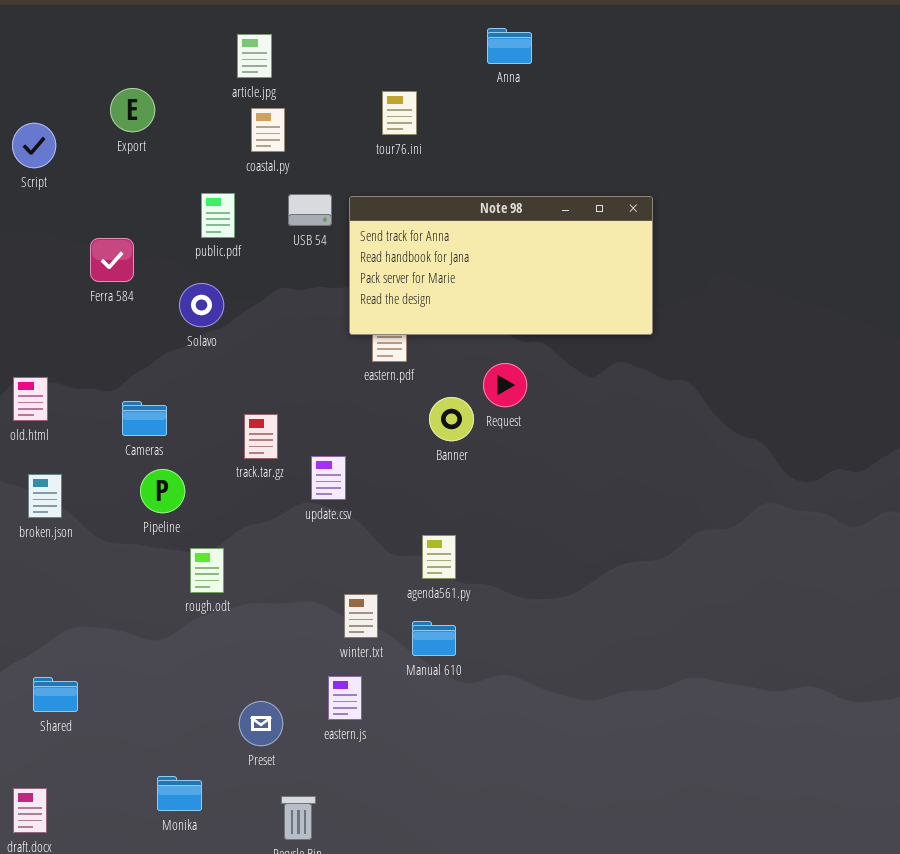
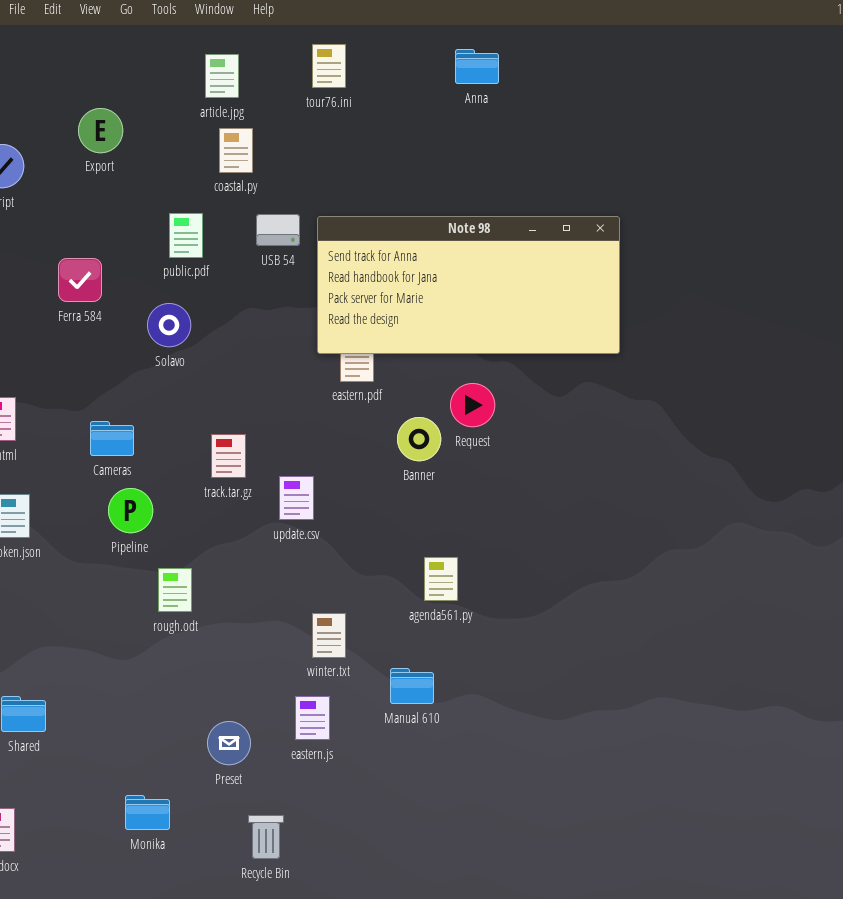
tour76.ini: [382,91,417,135] -> [312,44,346,88], moved
agenda561.py: [422,535,456,579] -> [424,557,458,601], moved
Manual 610: [412,621,456,656] -> [390,668,434,704], moved

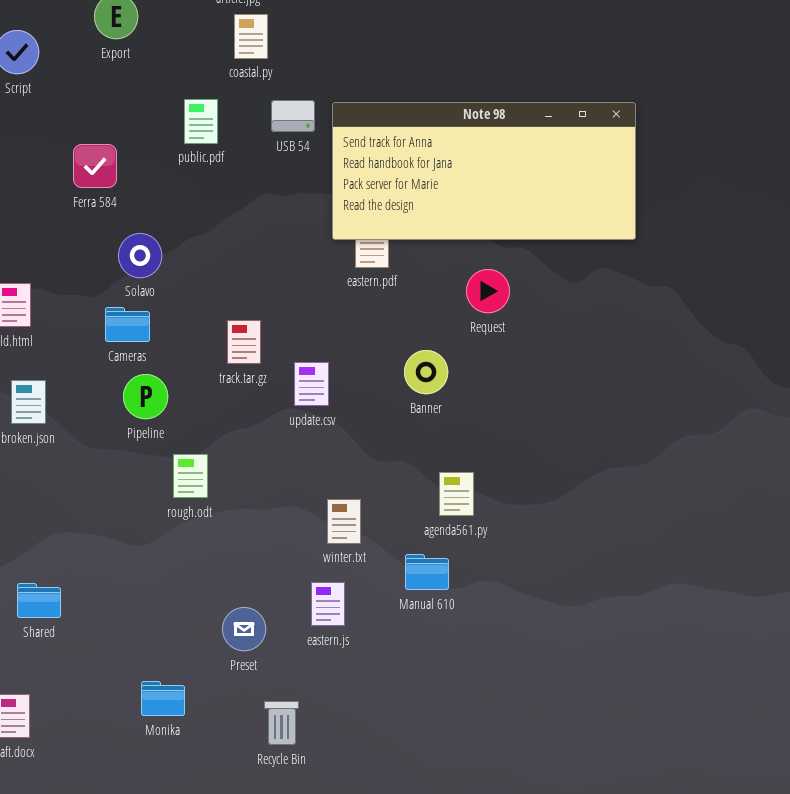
Solavo: [147,303,191,347] -> [118,233,162,278], moved
Banner: [397,417,441,461] -> [404,350,448,394], moved
agenda561.py: [424,557,458,601] -> [439,472,474,516], moved

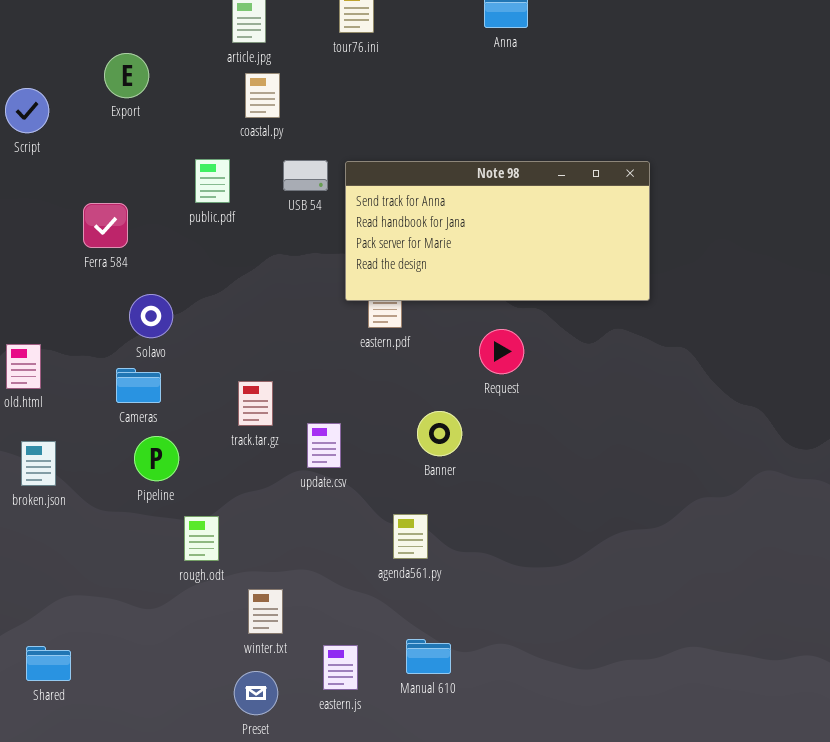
agenda561.py: [439,472,474,516] -> [393,514,428,559], moved
winter.txt: [327,499,361,544] -> [248,589,283,634], moved
Manual 610: [405,554,449,590] -> [406,639,451,674], moved

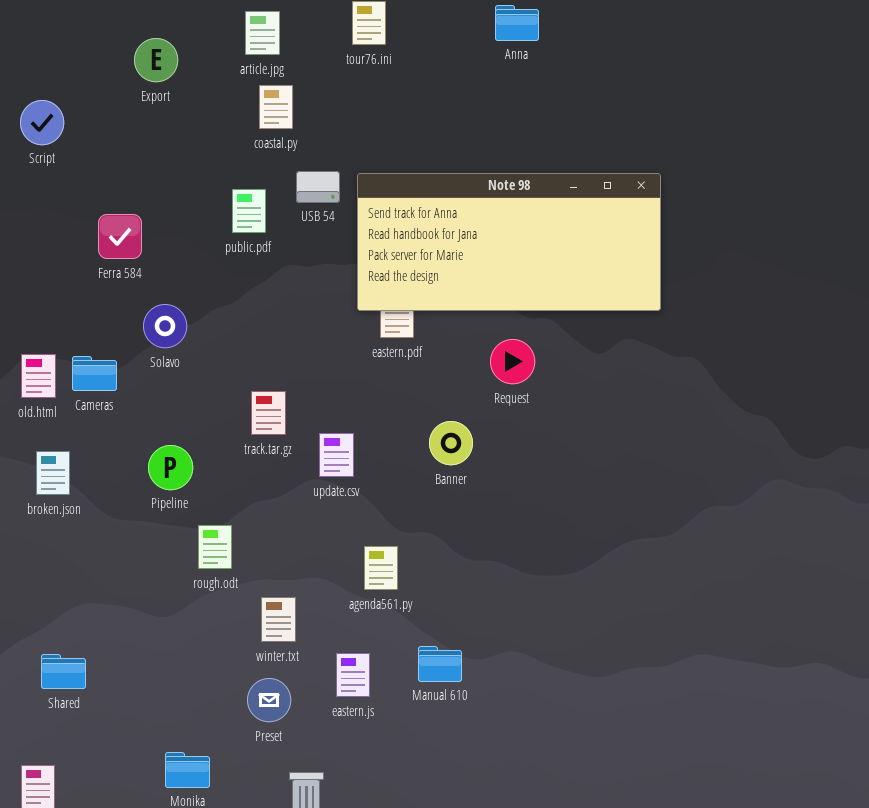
Export: [104,53,149,98] -> [134,38,178,82], moved
public.pdf: [195,159,230,203] -> [232,189,266,233], moved
Cameras: [116,368,161,403] -> [72,356,117,391], moved
agenda561.py: [393,514,428,559] -> [364,546,398,590], moved

